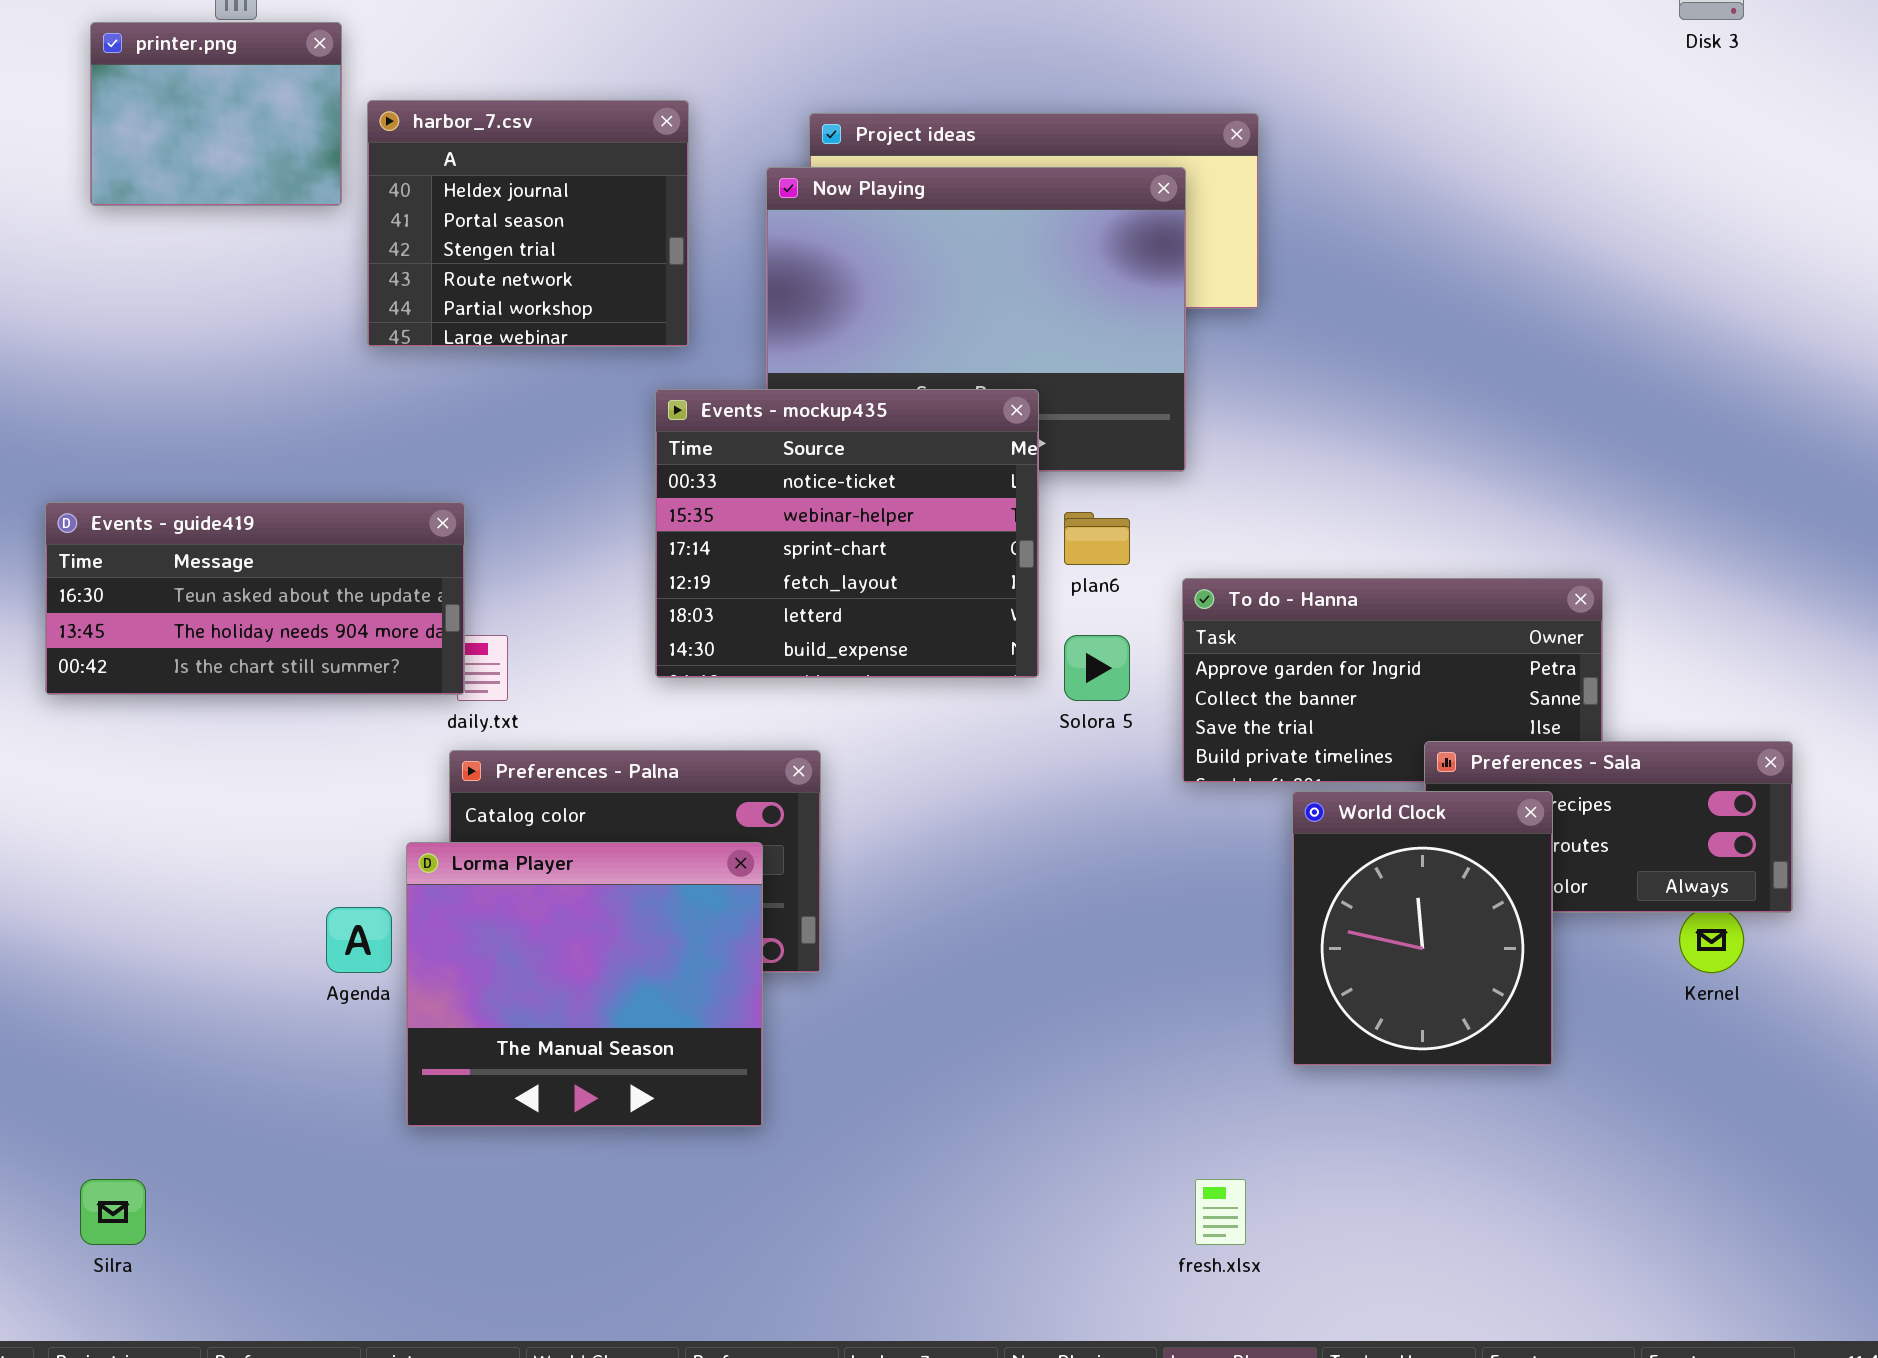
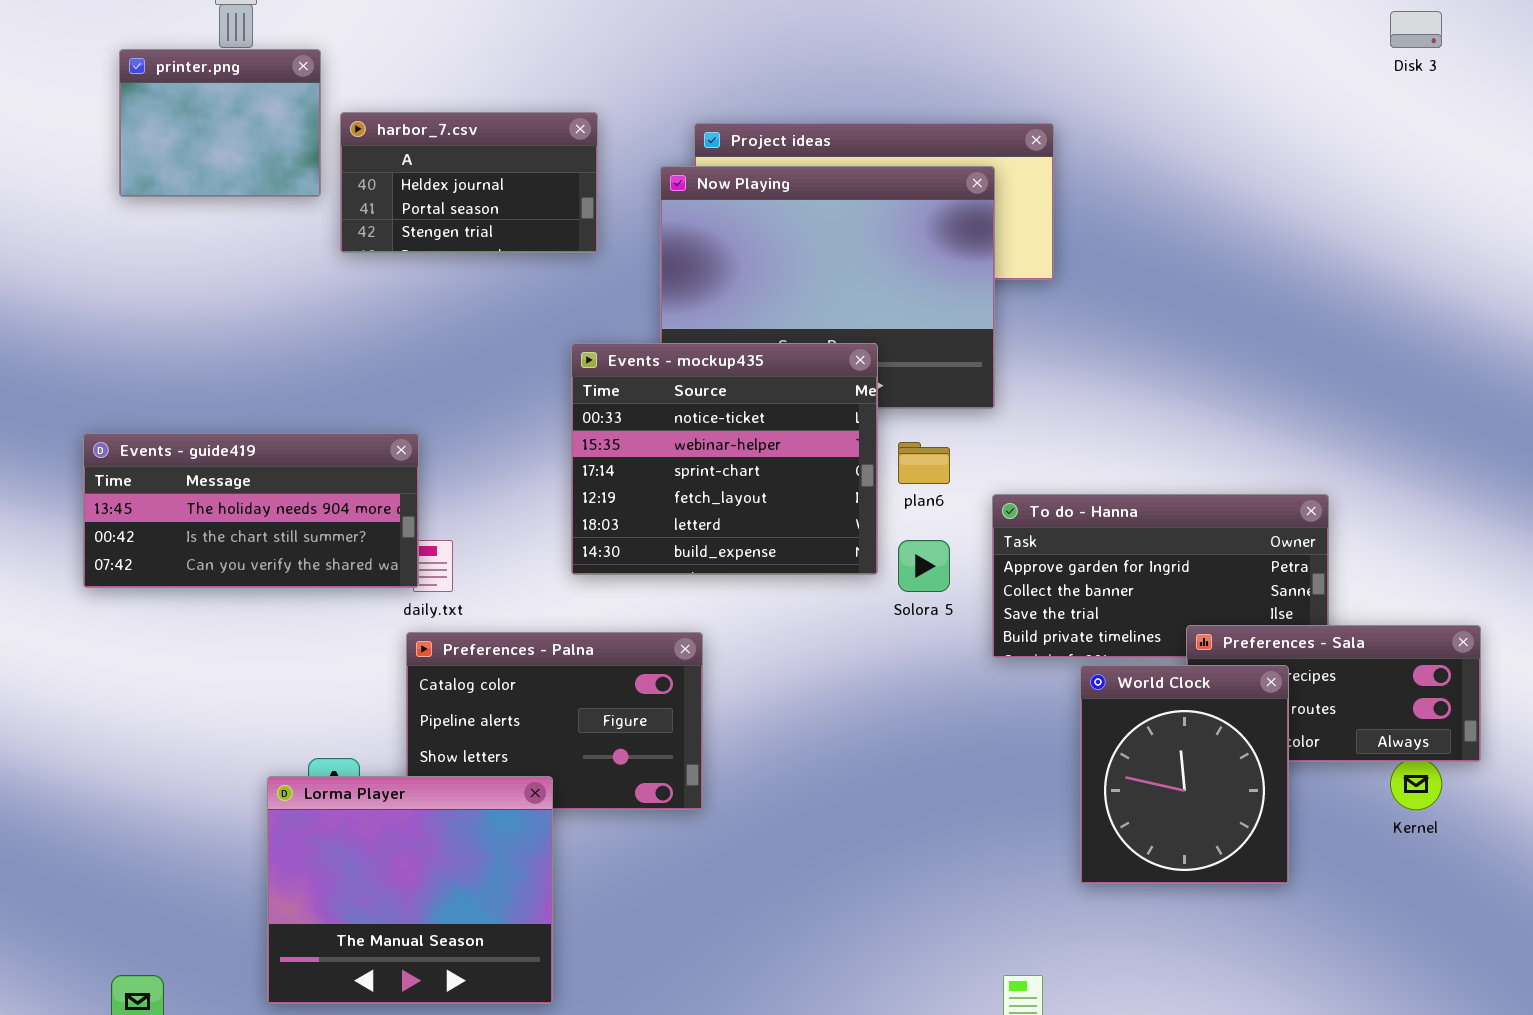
harbor_7.csv: [367,100,689,347] -> [340,112,598,253], resized
Events - guide419: [45,502,465,695] -> [83,433,419,588], scrolled down 1 row
Lorma Player: [406,842,763,1127] -> [267,776,553,1004], moved

